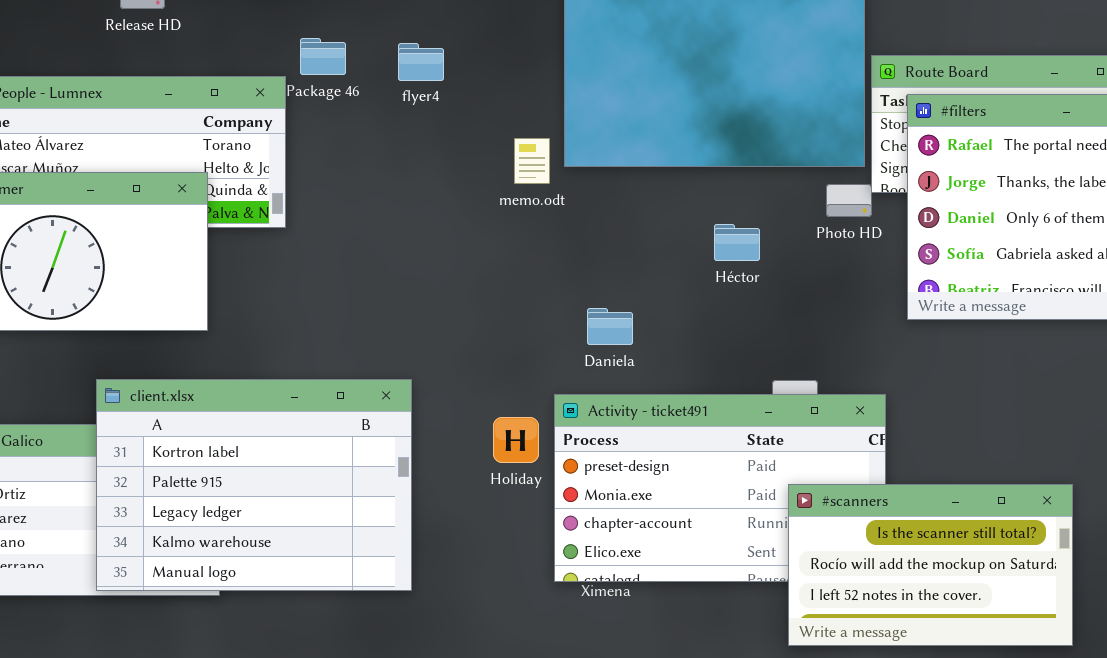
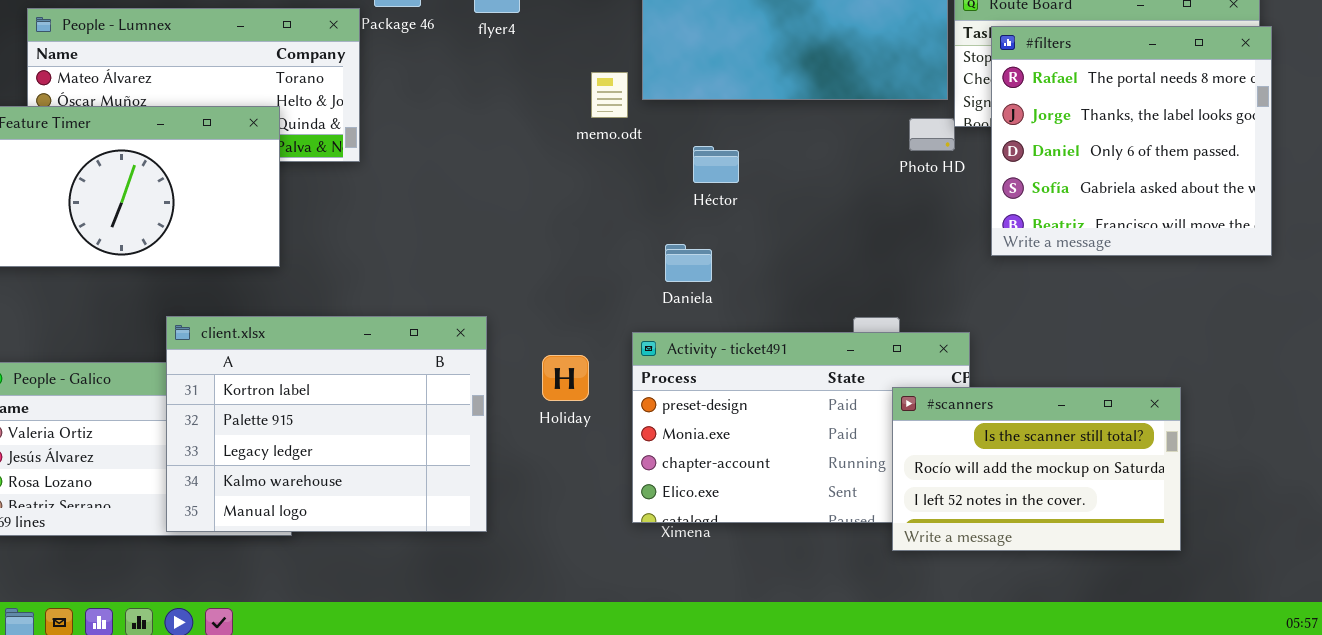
Héctor: [714,224,760,261] -> [693,146,739,183], moved
Holiday: [493,417,539,463] -> [542,355,589,401], moved
#scanners: [788,484,1073,646] -> [892,387,1181,551], moved

